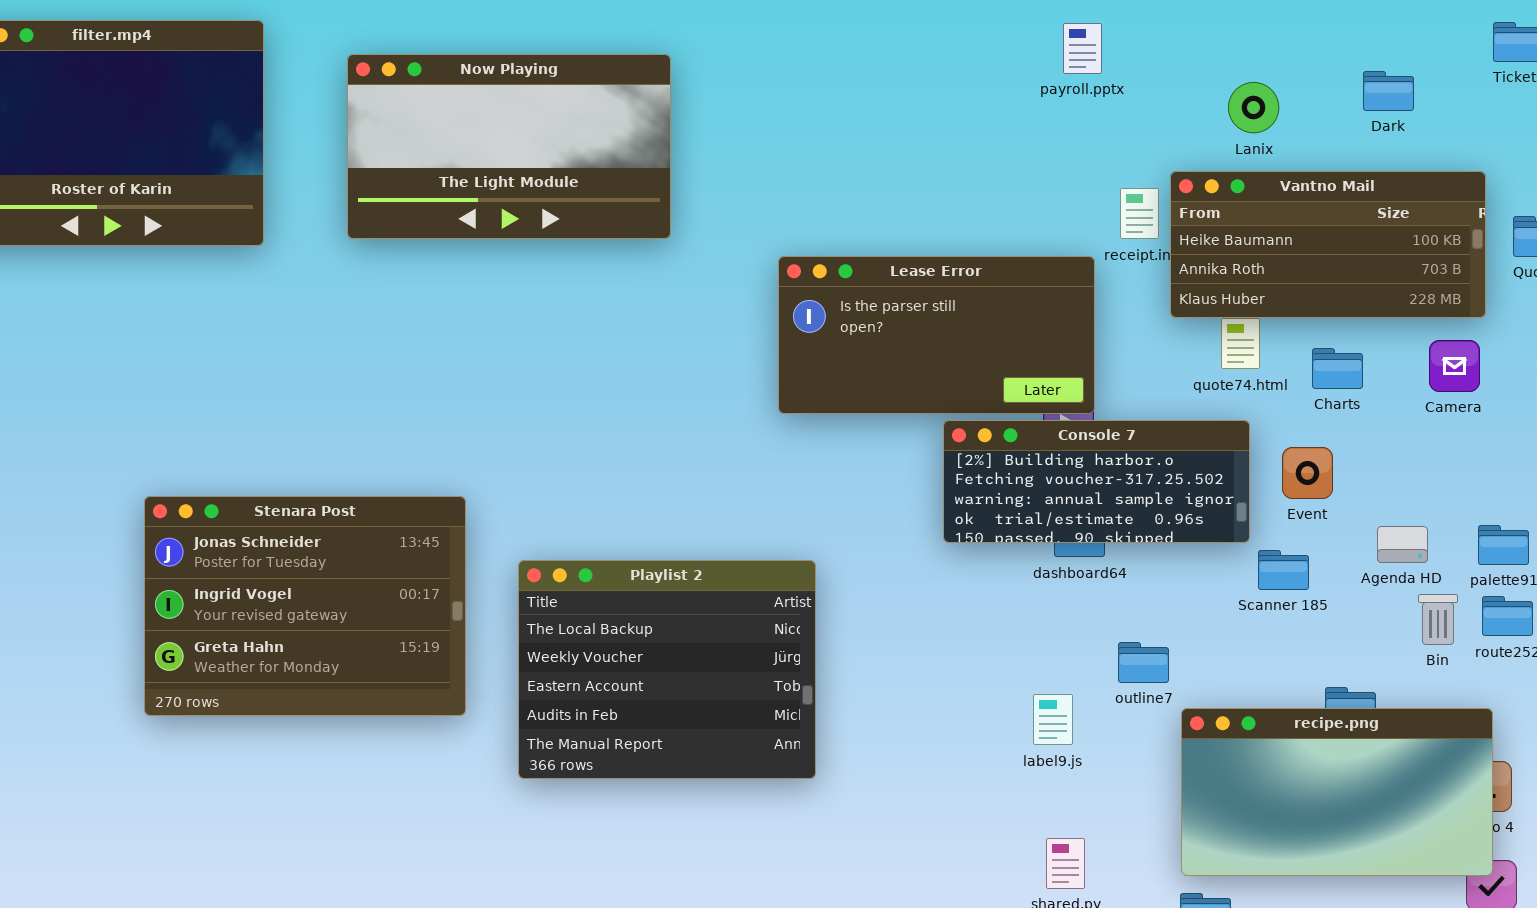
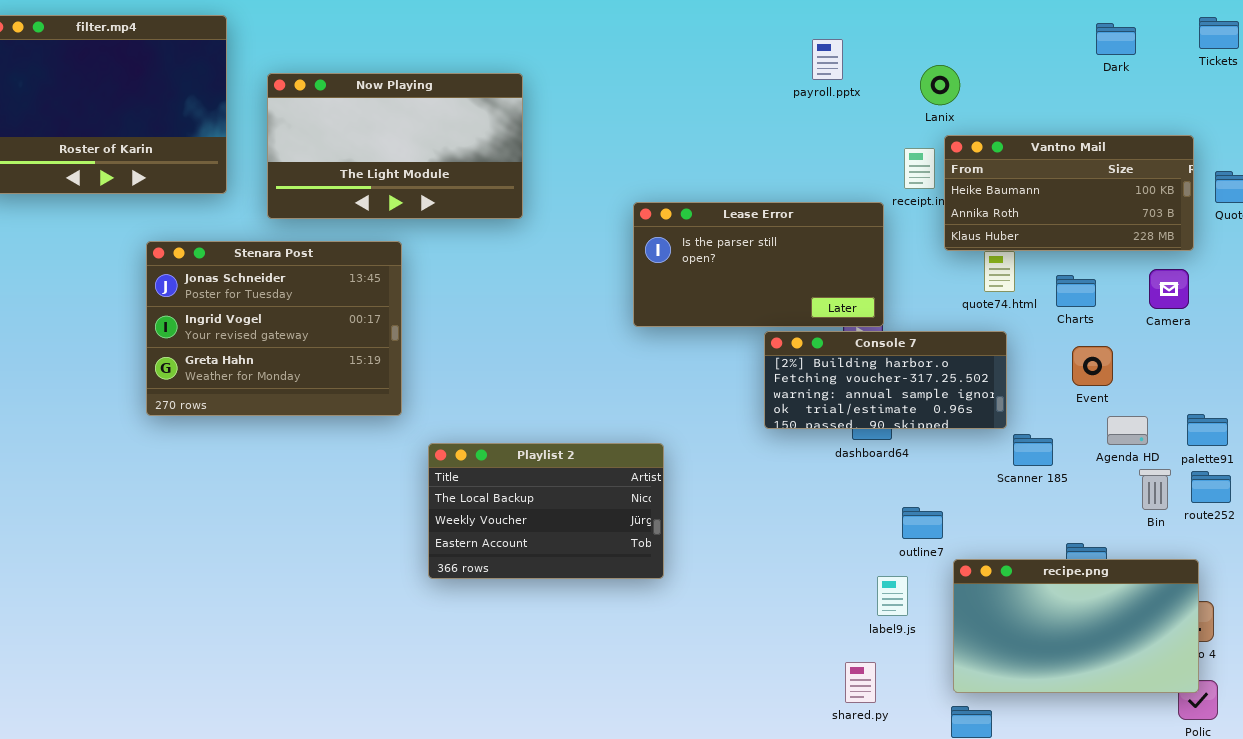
payroll.pptx: [1063,23,1102,74] -> [812,39,843,80], moved
Now Playing: [347,54,671,239] -> [267,73,523,219], moved
Dark: [1363,71,1414,111] -> [1096,23,1136,55], moved
Lanix: [1228,82,1279,133] -> [920,65,960,105], moved
Event: [1282,447,1333,499] -> [1072,346,1113,386], moved
Stenara Post: [144,496,466,716] -> [146,241,402,416], moved
Playlist 2: [518,560,816,779] -> [428,443,664,579], resized
label9.js: [1033,694,1073,745] -> [877,576,908,616], moved

